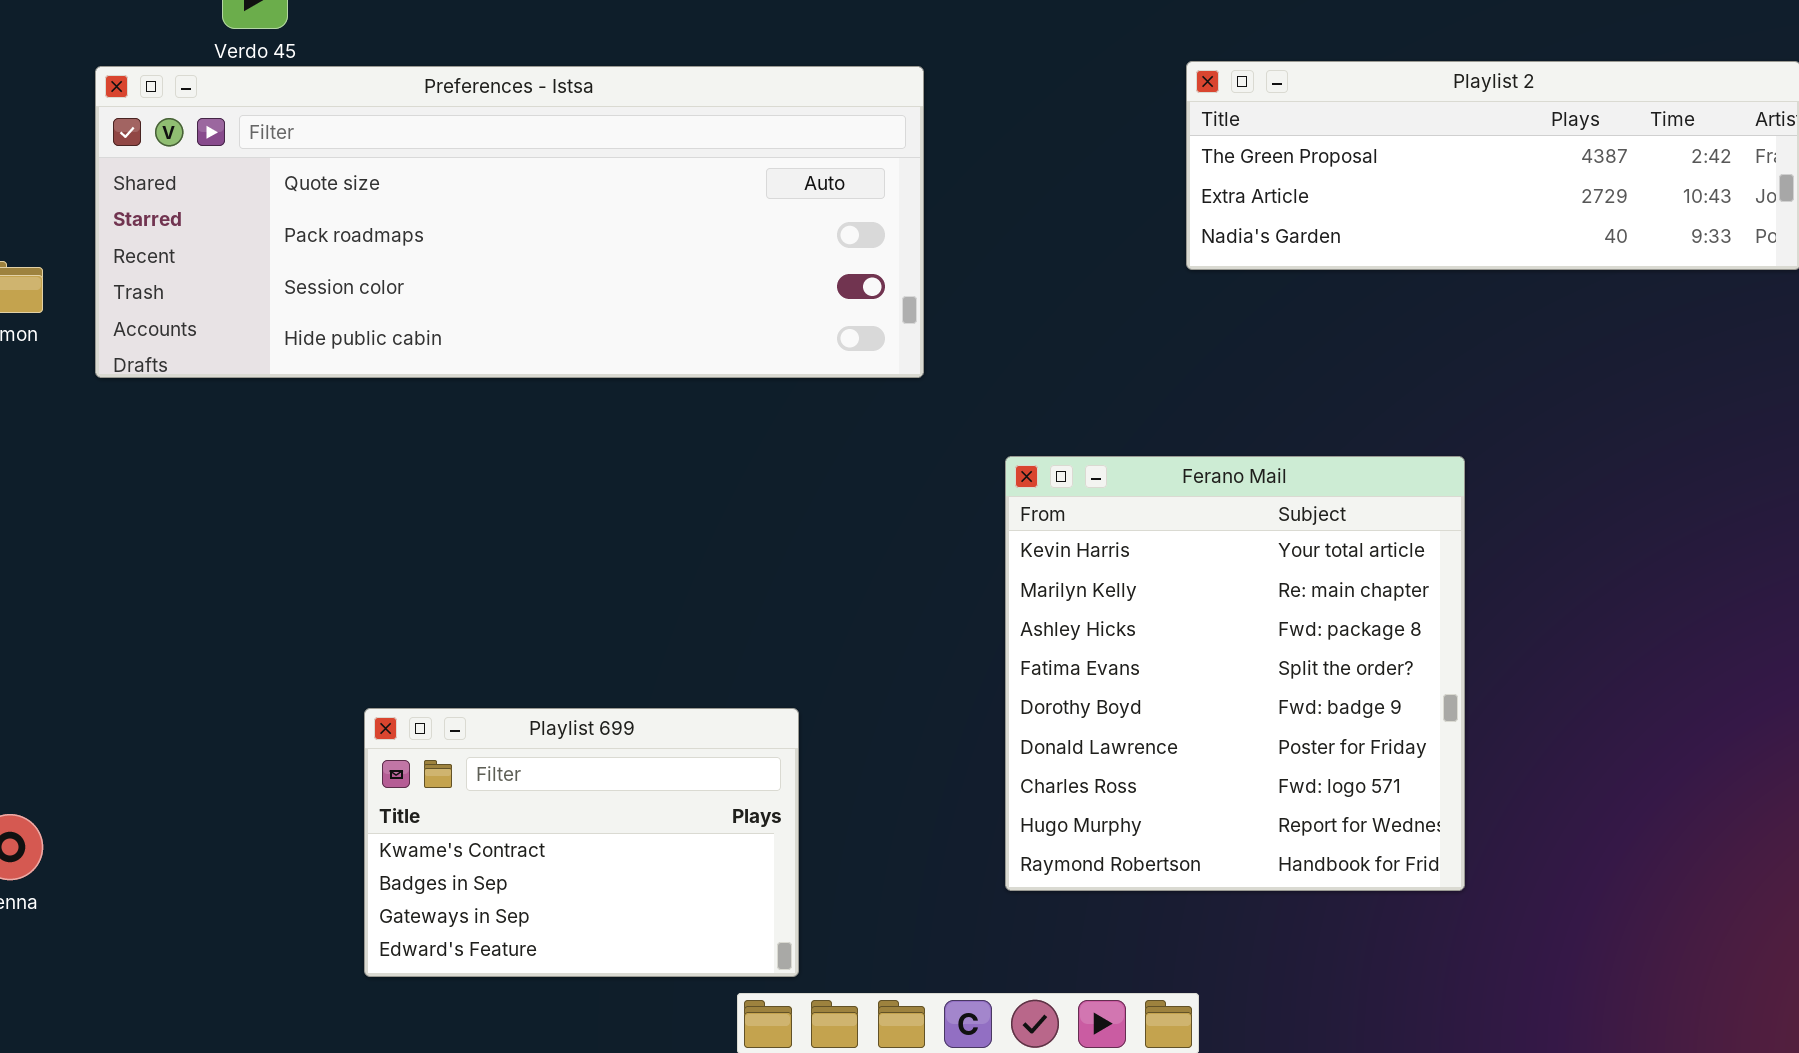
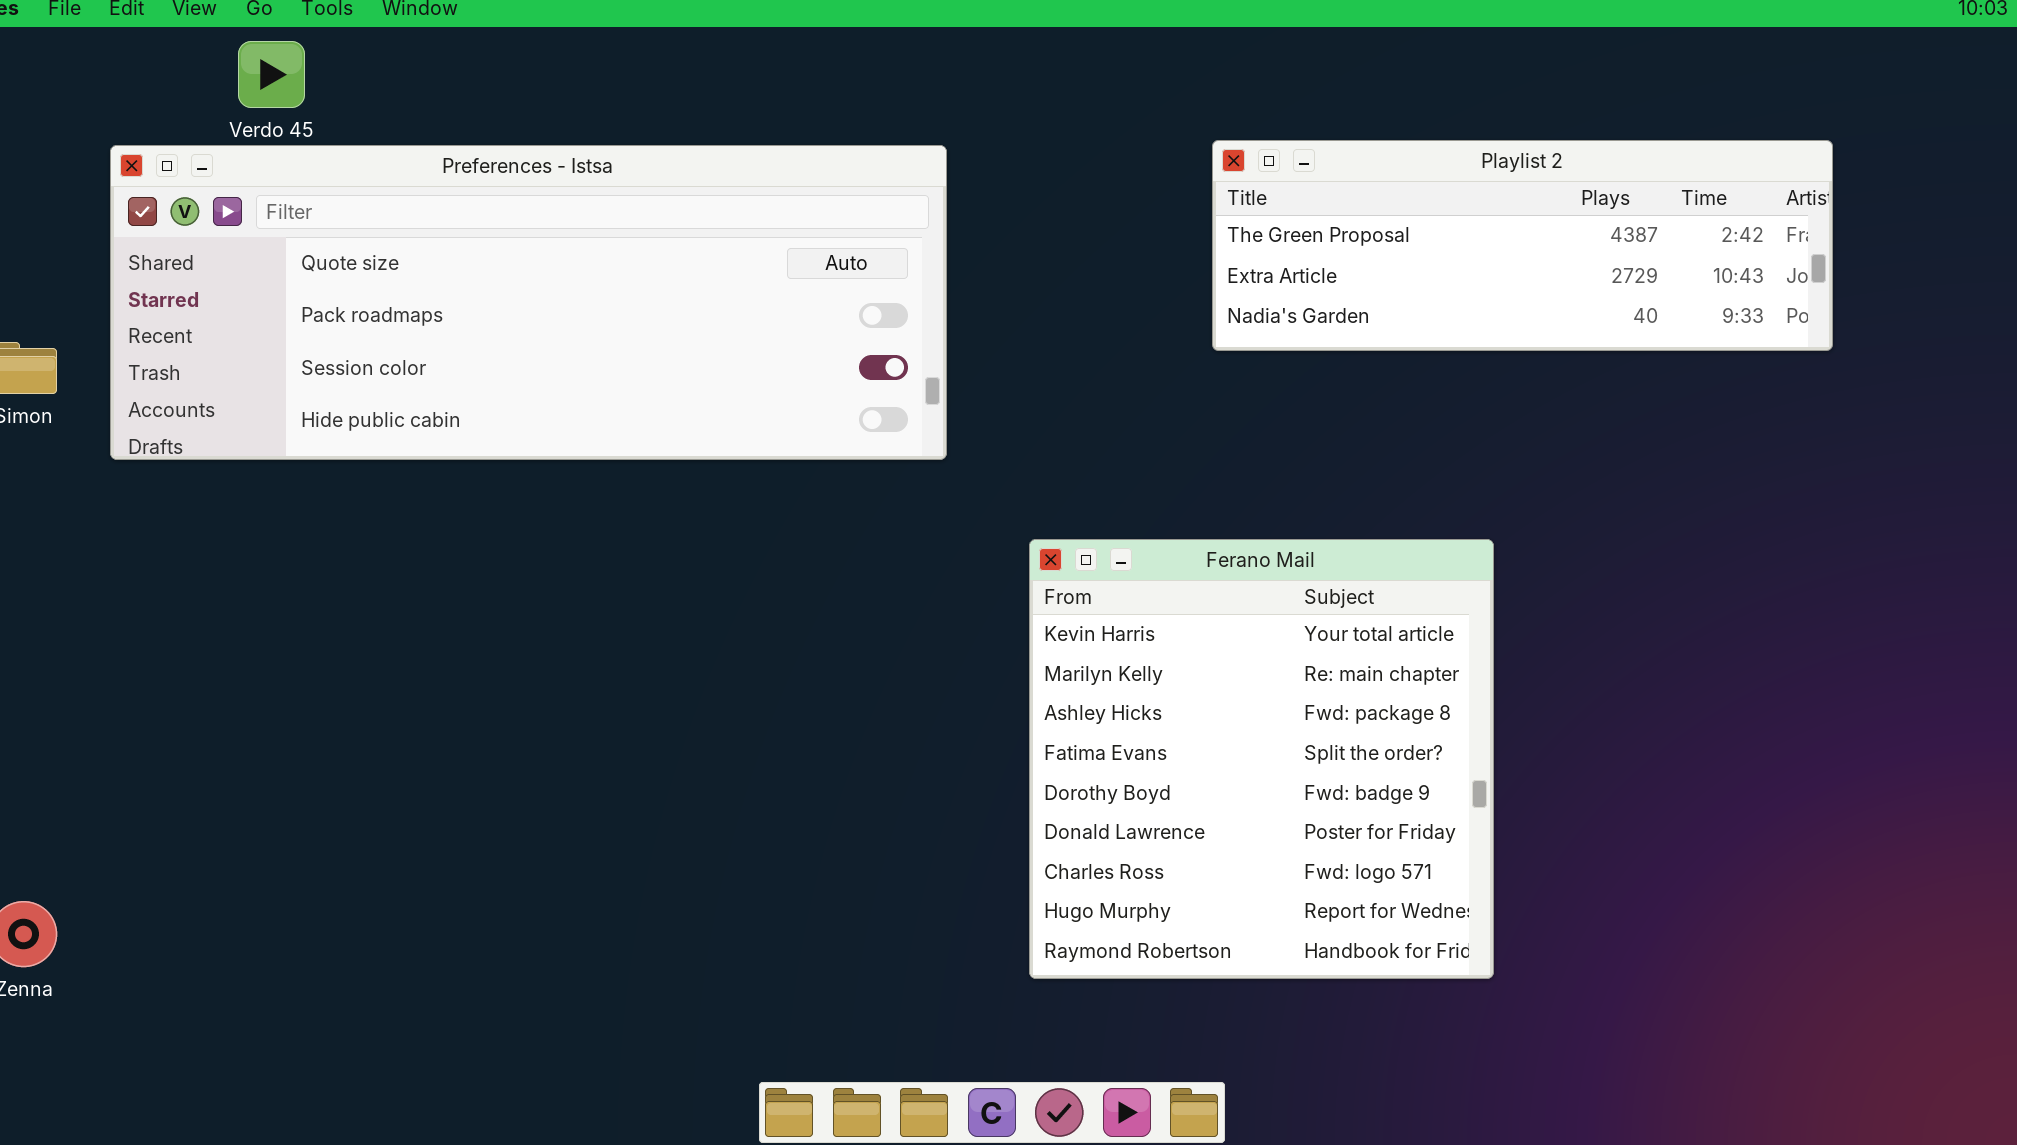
Playlist 699: [364,708,799,977] -> none, closed

